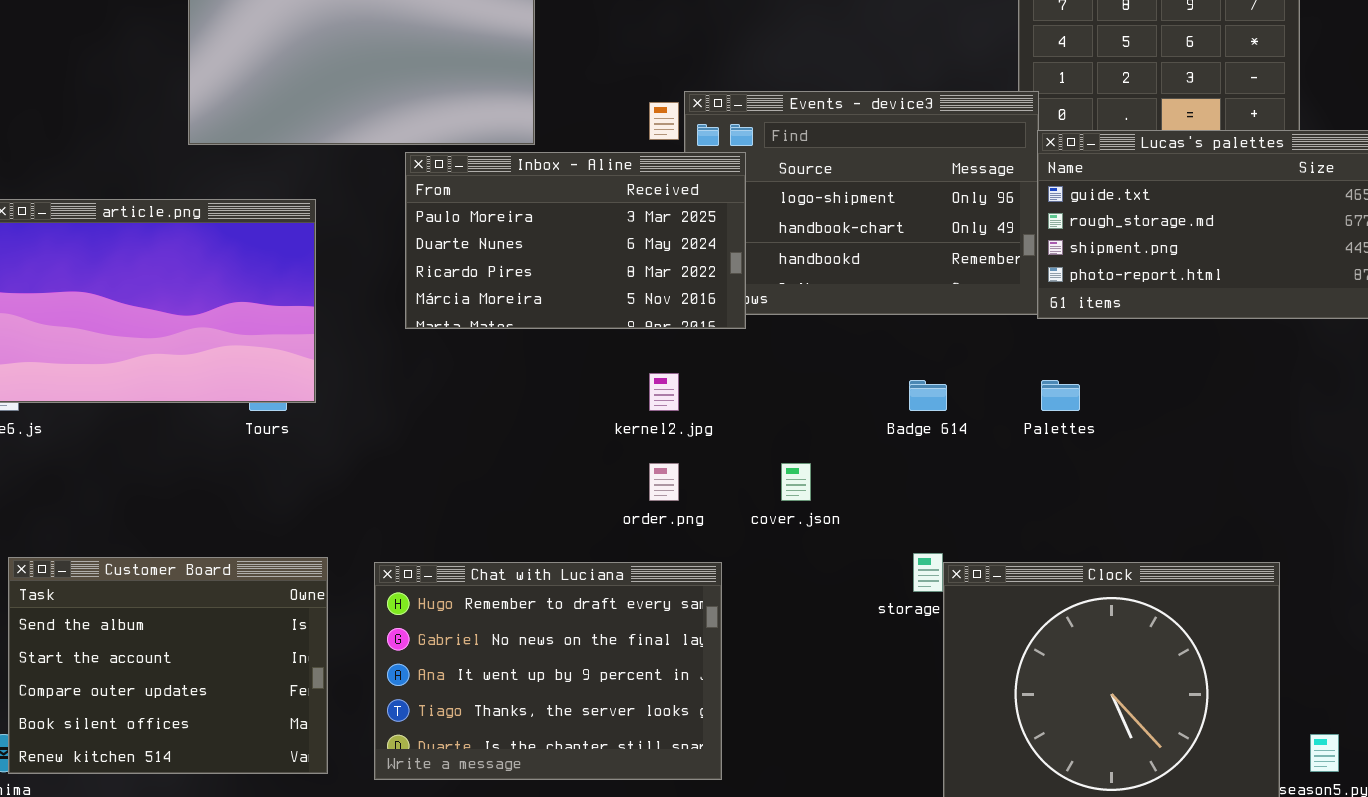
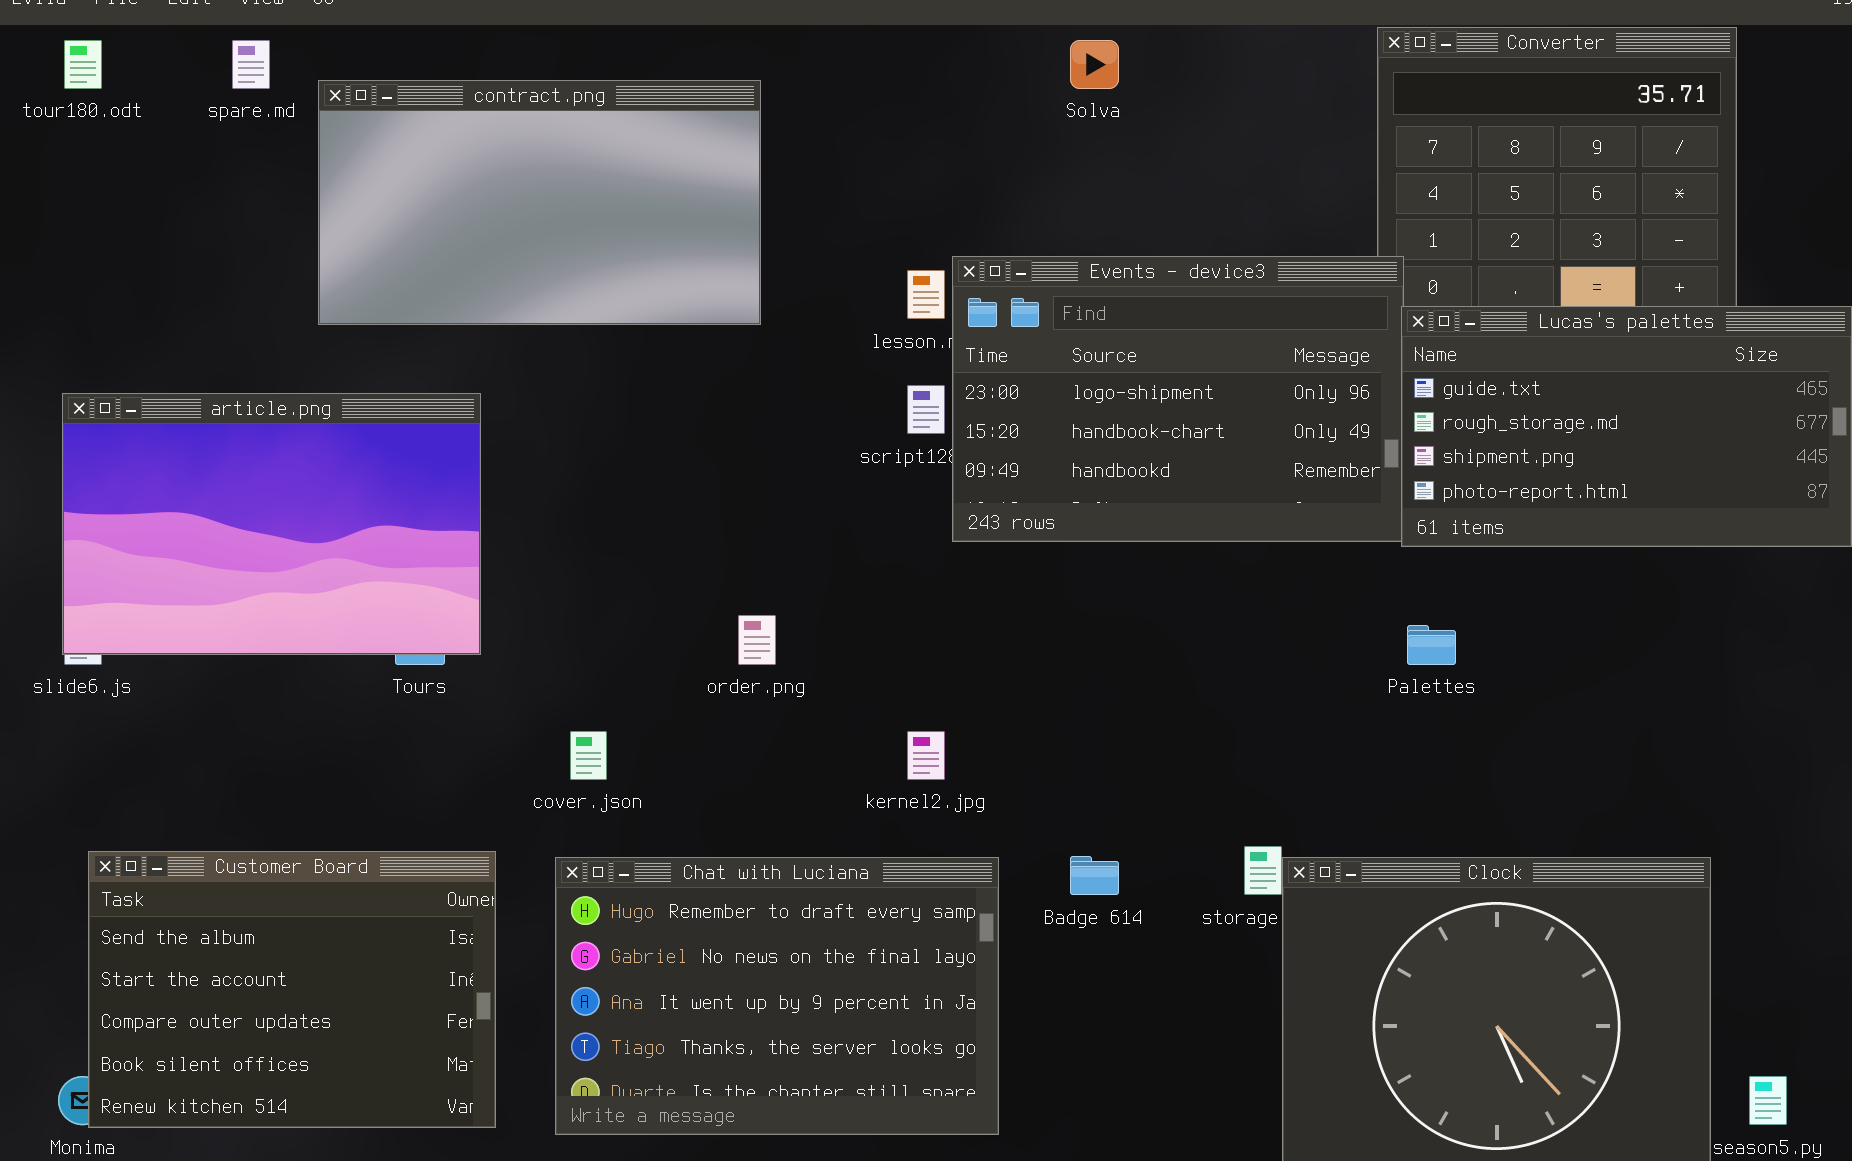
Inbox - Aline: [405,152,746,329] -> none, closed
kernel2.jpg: [649,373,679,411] -> [907,731,945,780], moved
Badge 614: [909,380,947,411] -> [1070,856,1119,895], moved
order.png: [649,463,679,501] -> [738,615,776,665], moved
cover.json: [781,463,811,501] -> [570,731,607,780], moved

